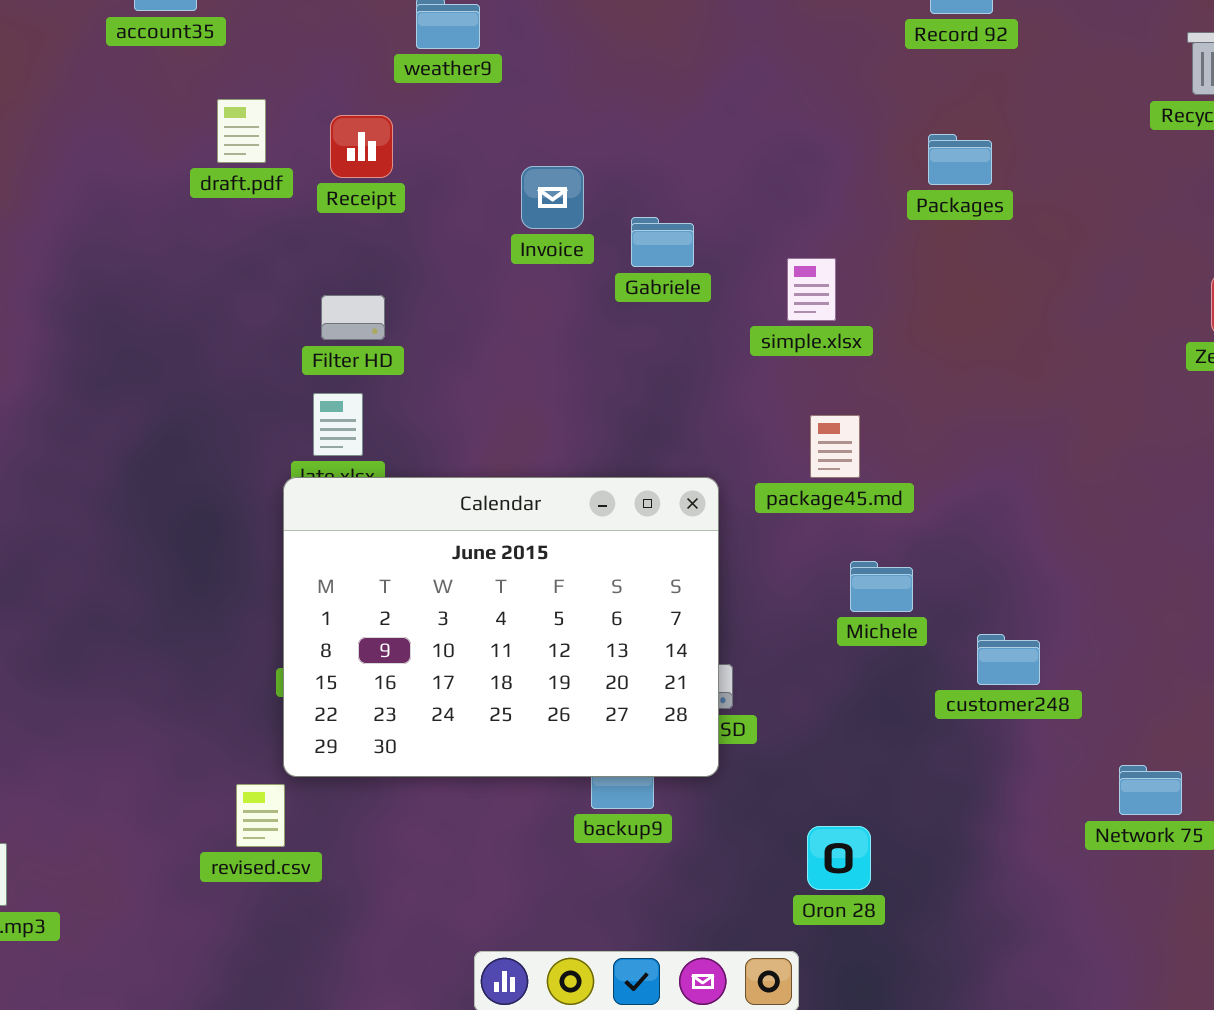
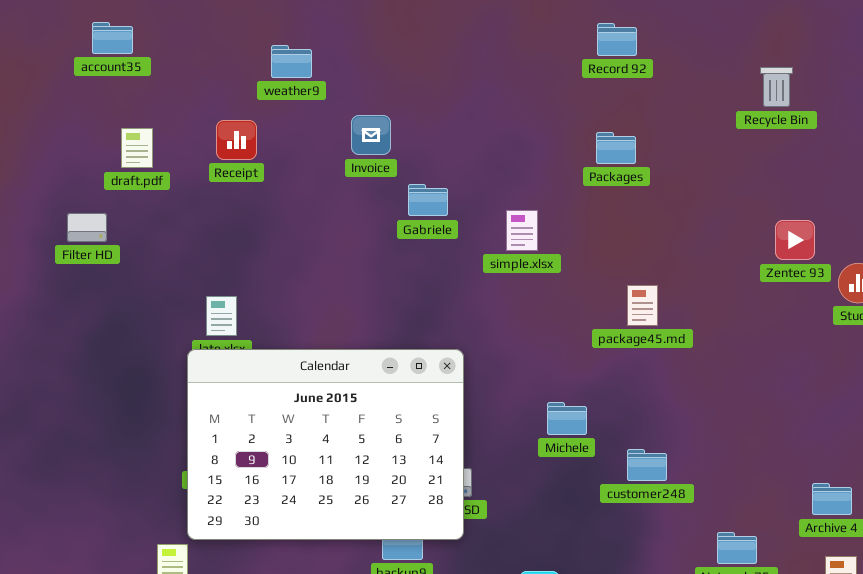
draft.pdf: [217,99,266,163] -> [121,128,153,168], moved
Invoice: [521,166,584,229] -> [351,115,391,155], moved
Filter HD: [321,295,385,340] -> [67,213,107,242], moved
package45.md: [810,415,860,478] -> [627,285,658,326], moved

